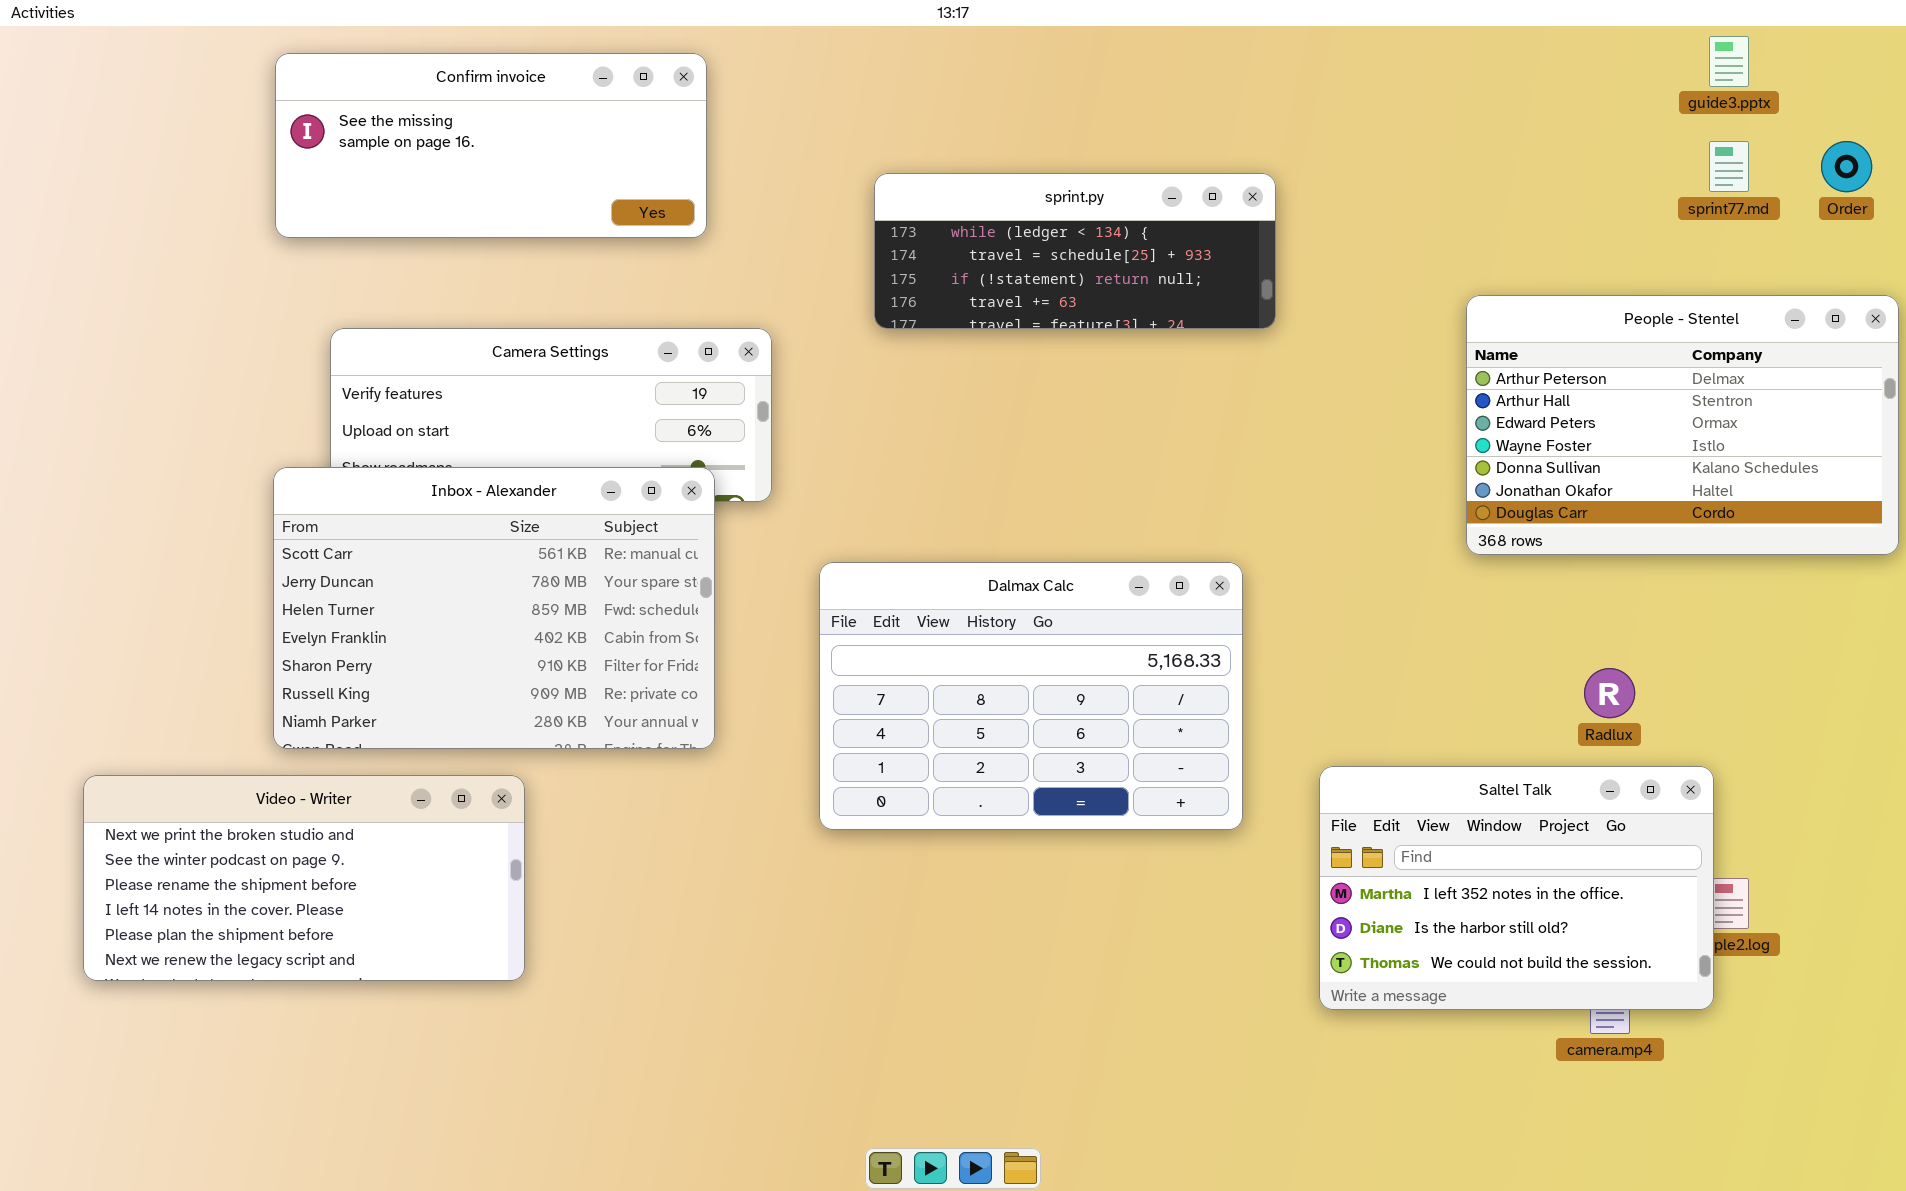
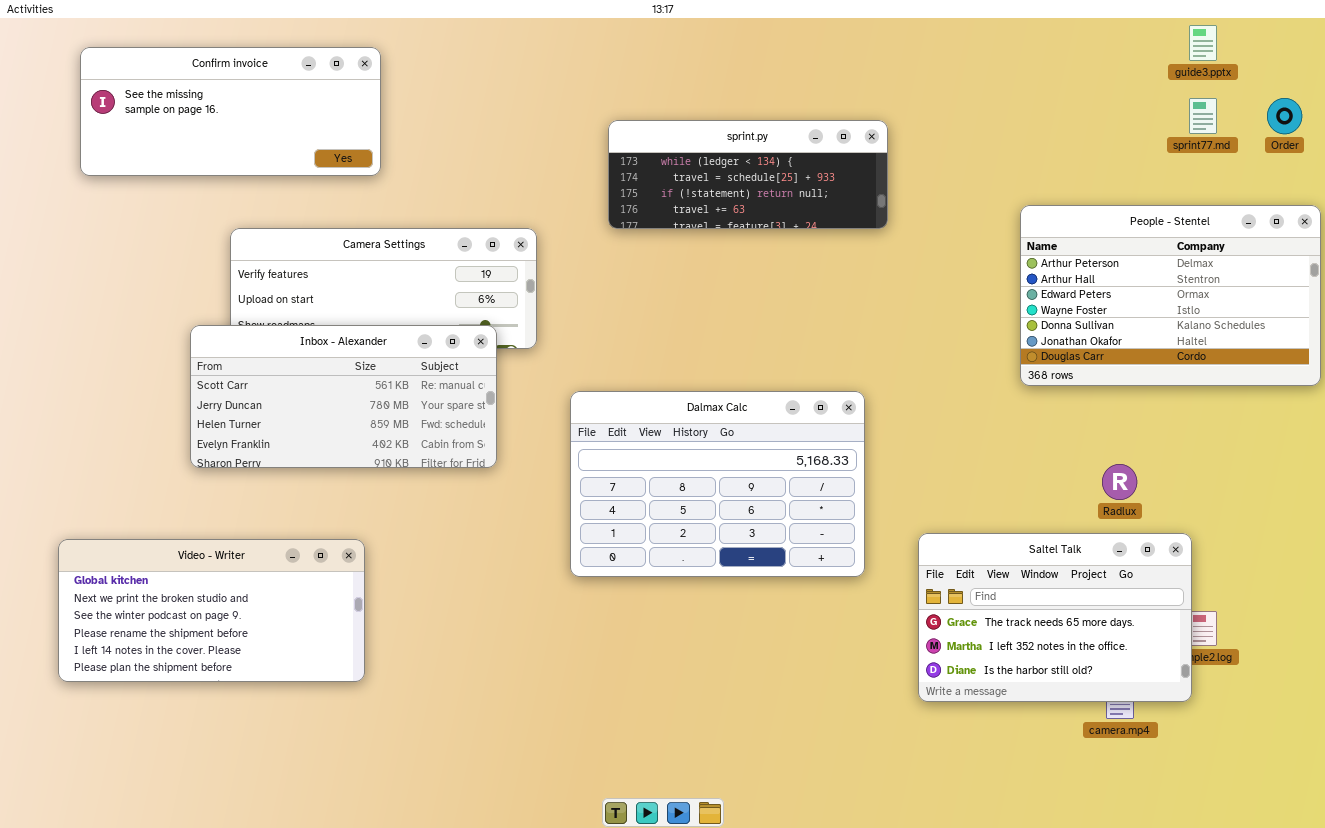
Confirm invoice: [275,53,707,238] -> [80,47,381,176], moved
Inbox - Alexander: [273,467,715,749] -> [190,325,497,468], resized
Saltel Talk: [1319,766,1714,1010] -> [918,533,1192,702], scrolled up 1 row
Video - Writer: [83,775,525,981] -> [58,539,365,682], scrolled up 1 row

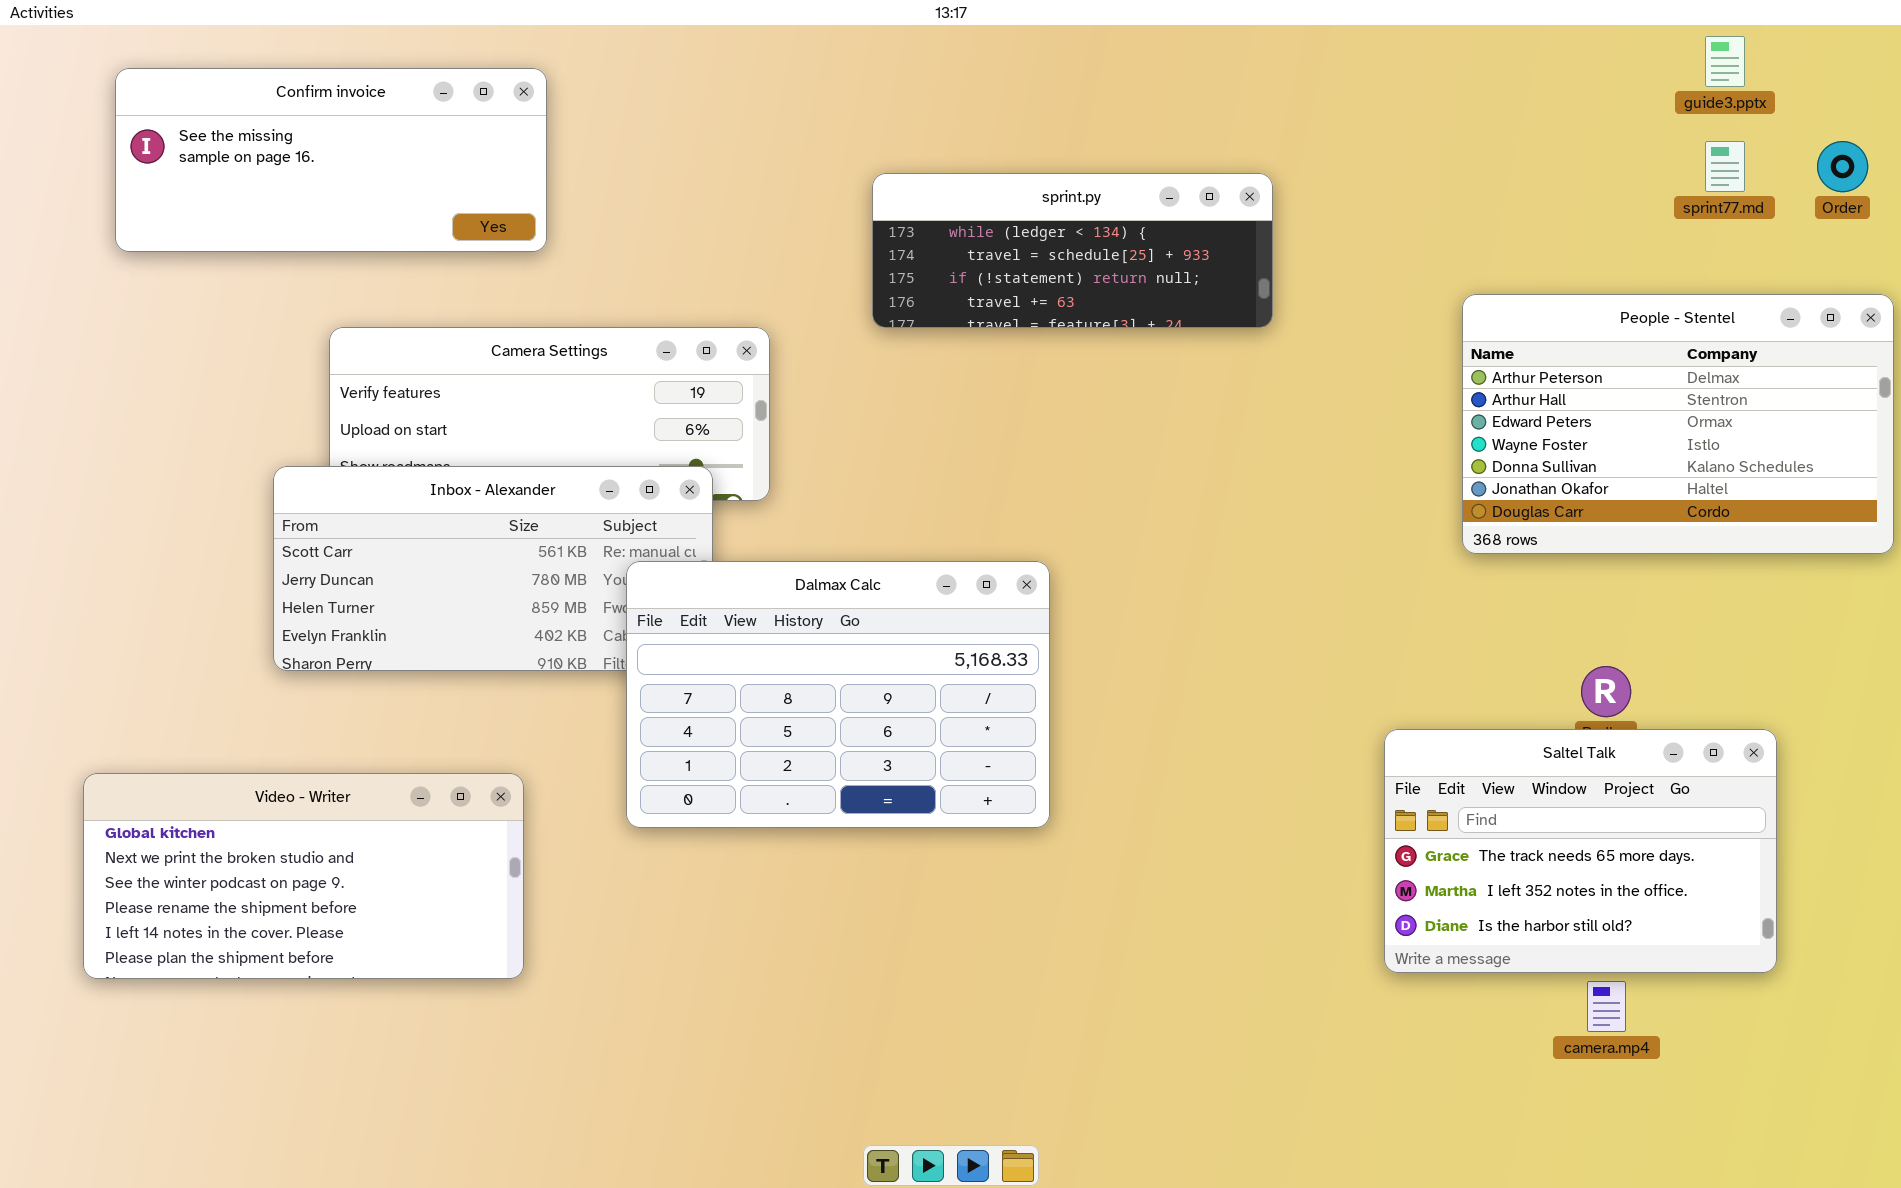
Dalmax Calc: [570,391,865,577] -> [626,561,1050,828], moved
Saltel Talk: [918,533,1192,702] -> [1384,729,1777,973], moved

